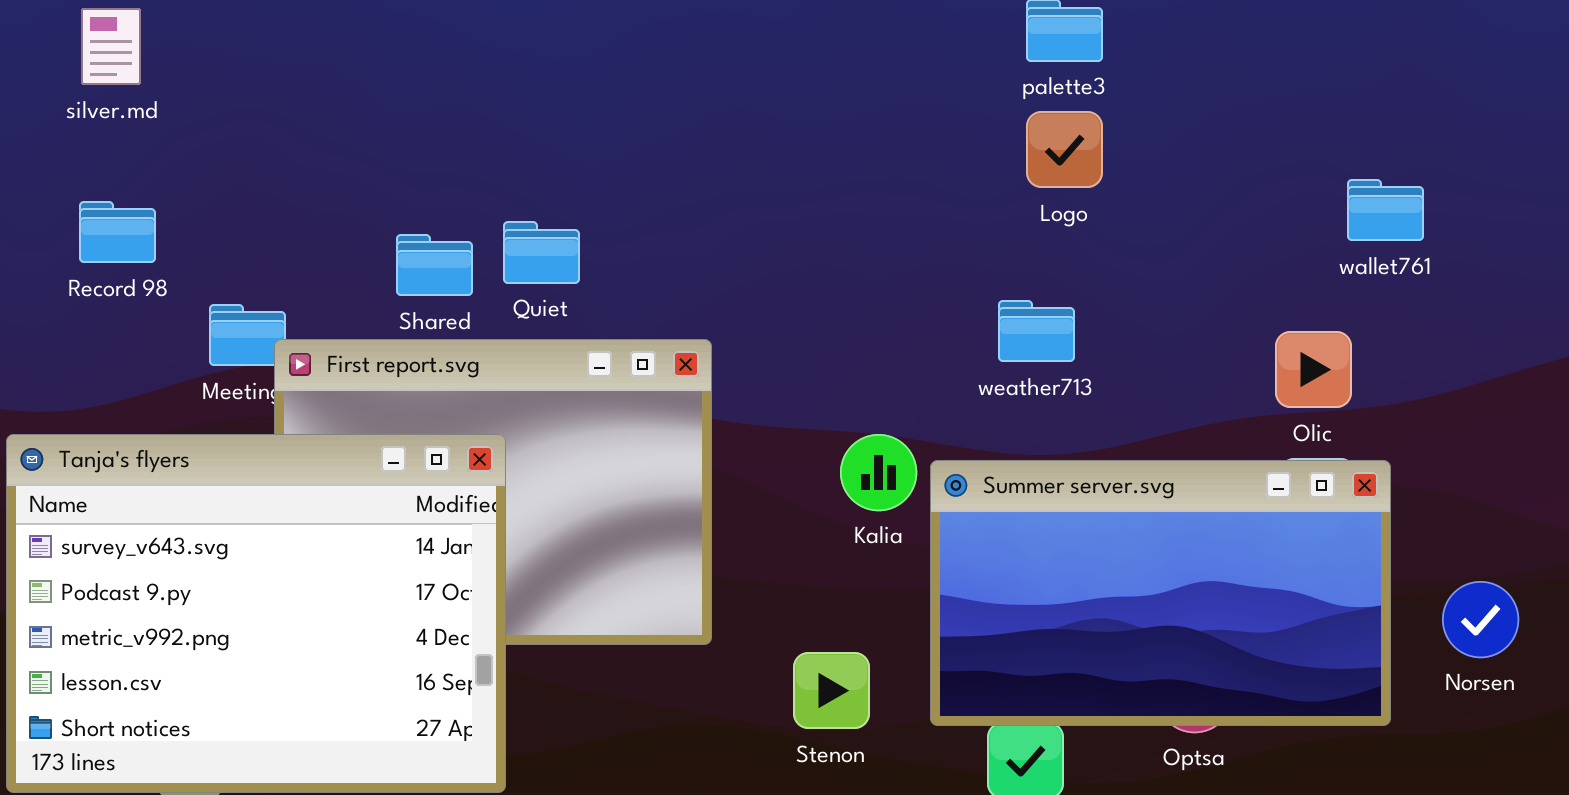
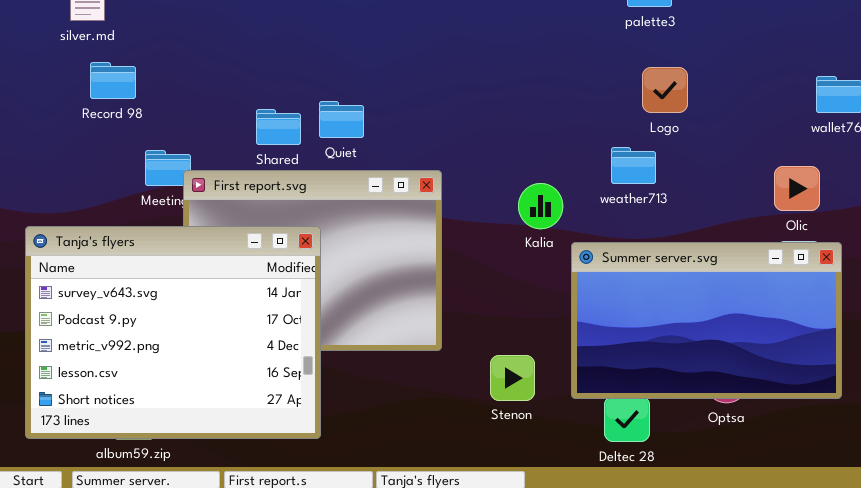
Logo: [1026,111,1103,188] -> [642,67,688,113], moved
Record 98: [79,201,156,263] -> [90,62,136,99], moved
Kalia: [840,434,917,511] -> [518,183,563,229], moved

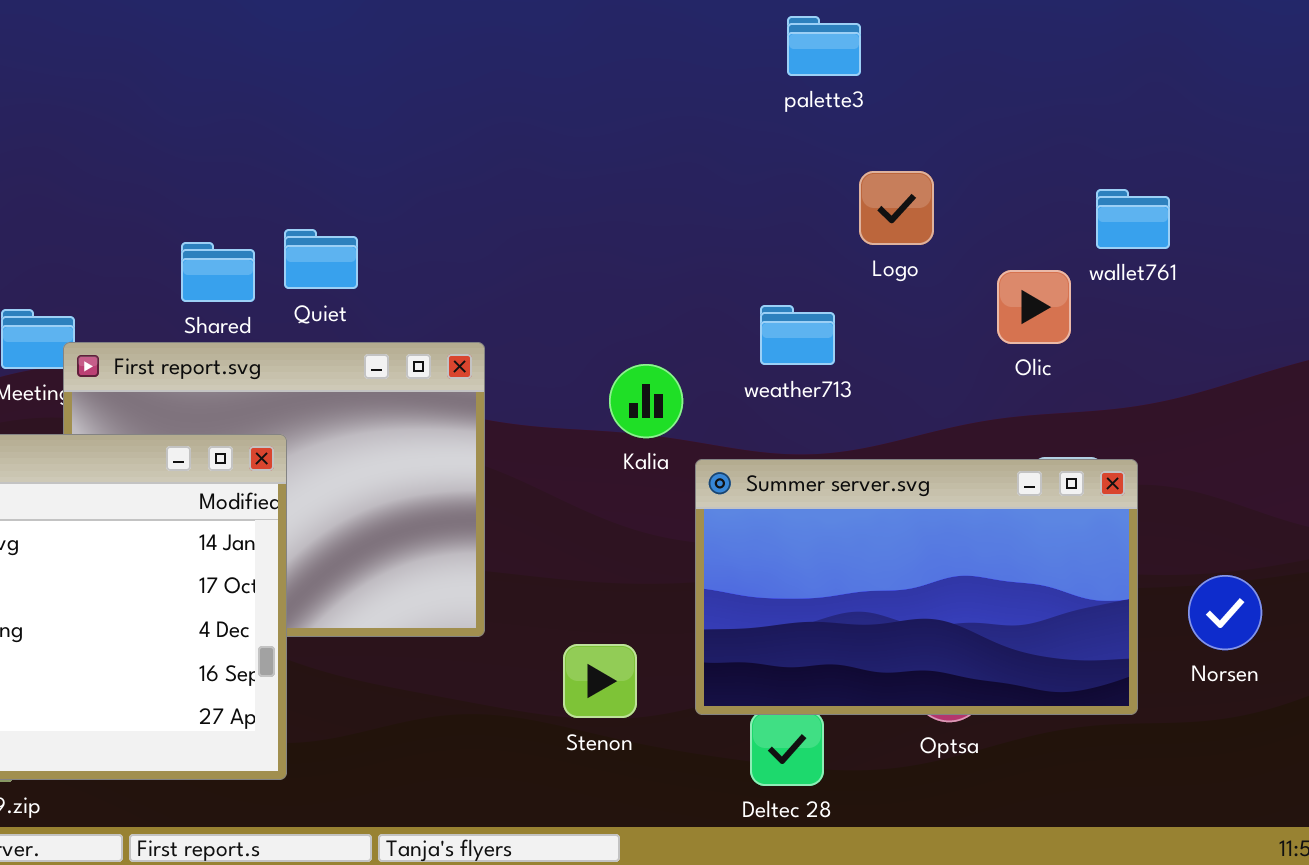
Logo: [642,67,688,113] -> [859,171,934,245], moved
Olic: [774,166,820,211] -> [997,270,1071,344], moved

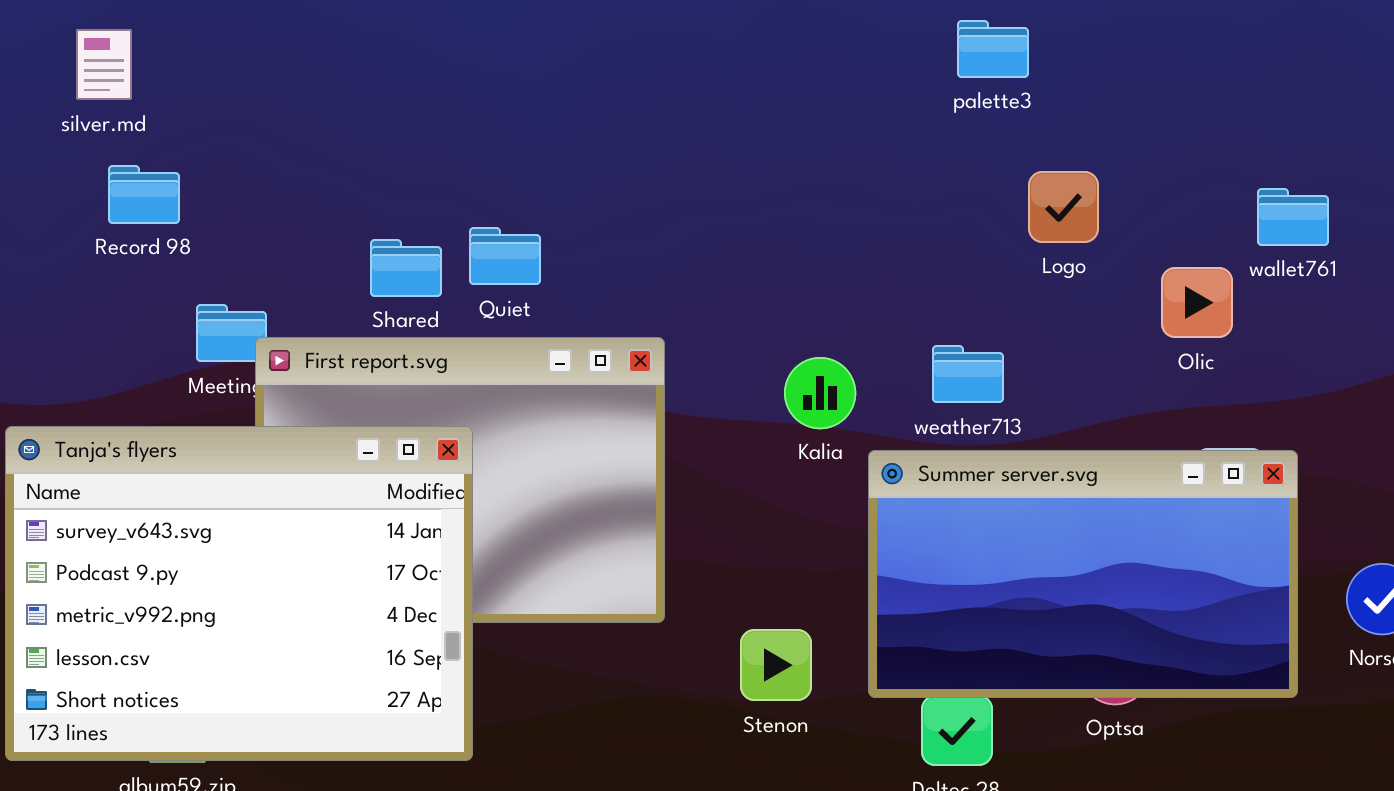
weather713: [760,305,835,365] -> [932,345,1004,403], moved

